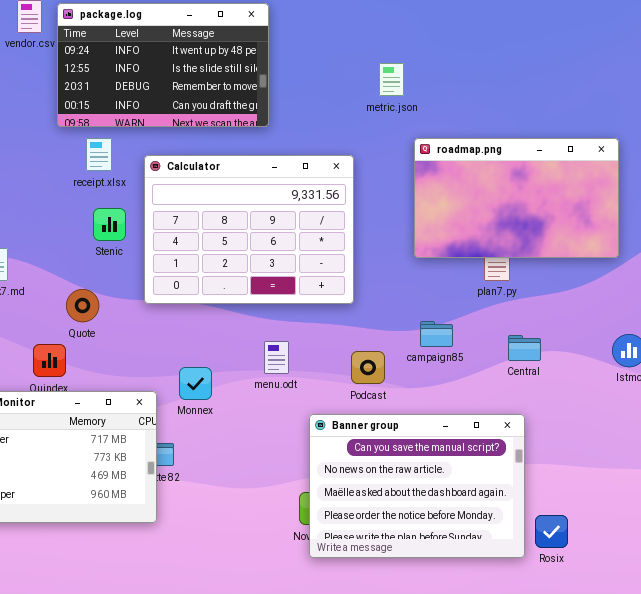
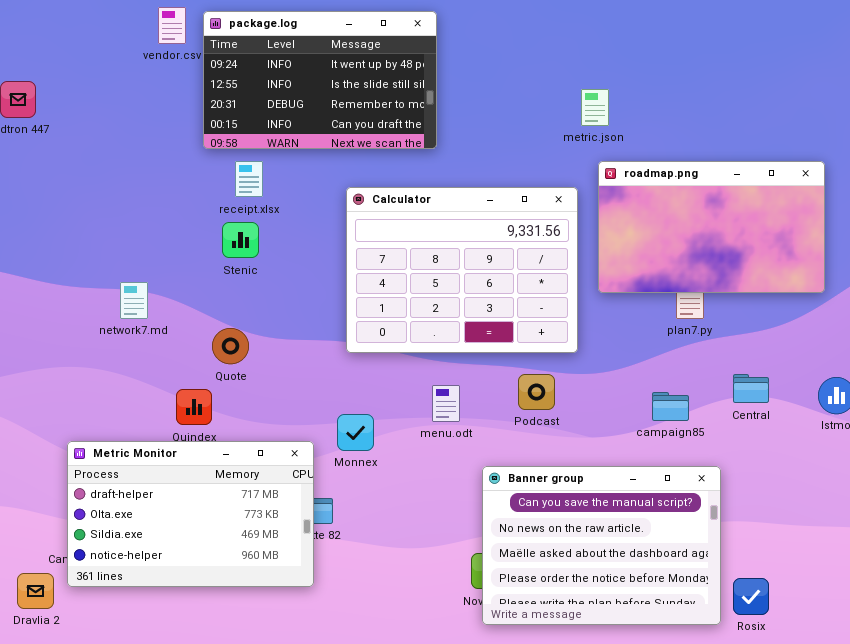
metric.json: [379,63,404,96] -> [581,89,609,126], moved
Calculator: [144,155,354,304] -> [346,187,578,353], moved
Stenic: [93,208,126,241] -> [222,222,259,258], moved
campaign85: [420,321,453,347] -> [652,392,689,421], moved
Central: [508,335,541,361] -> [733,374,769,403], moved
Podcast: [351,351,385,384] -> [518,374,555,410], moved

